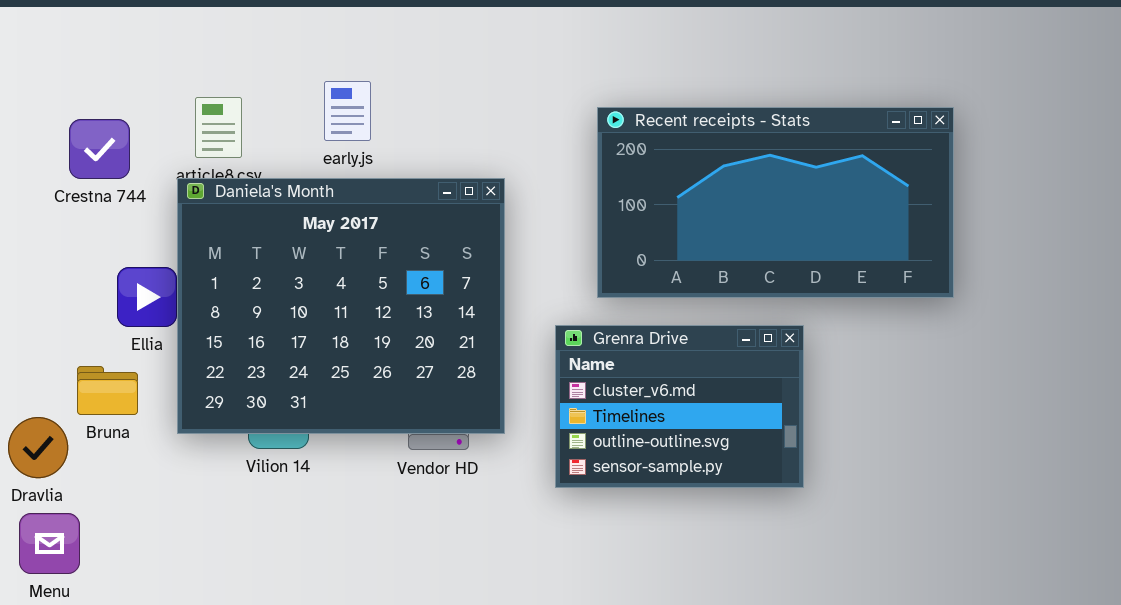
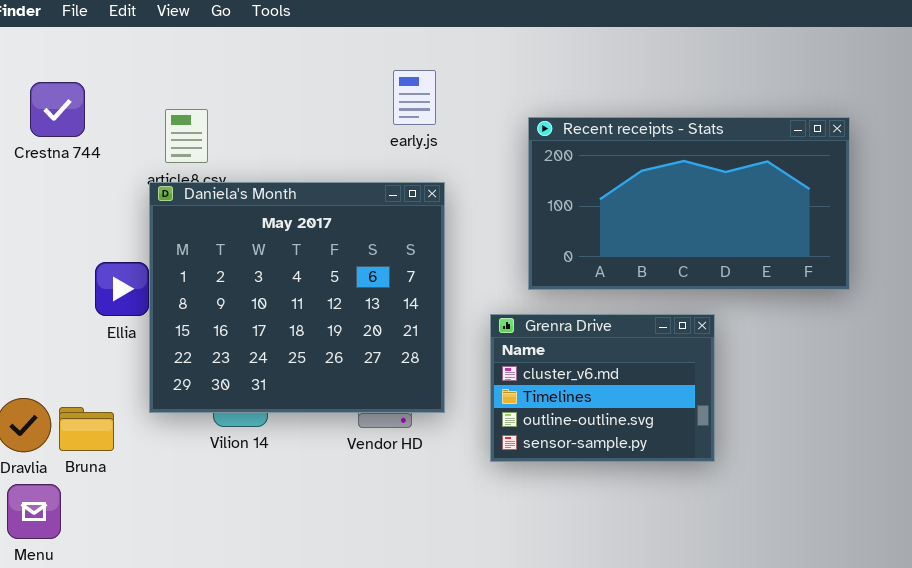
early.js: [324,81,371,141] -> [393,70,436,125], moved
Crestna 744: [69,119,130,179] -> [30,82,85,137], moved
Bruna: [77,366,138,415] -> [59,407,114,451], moved

